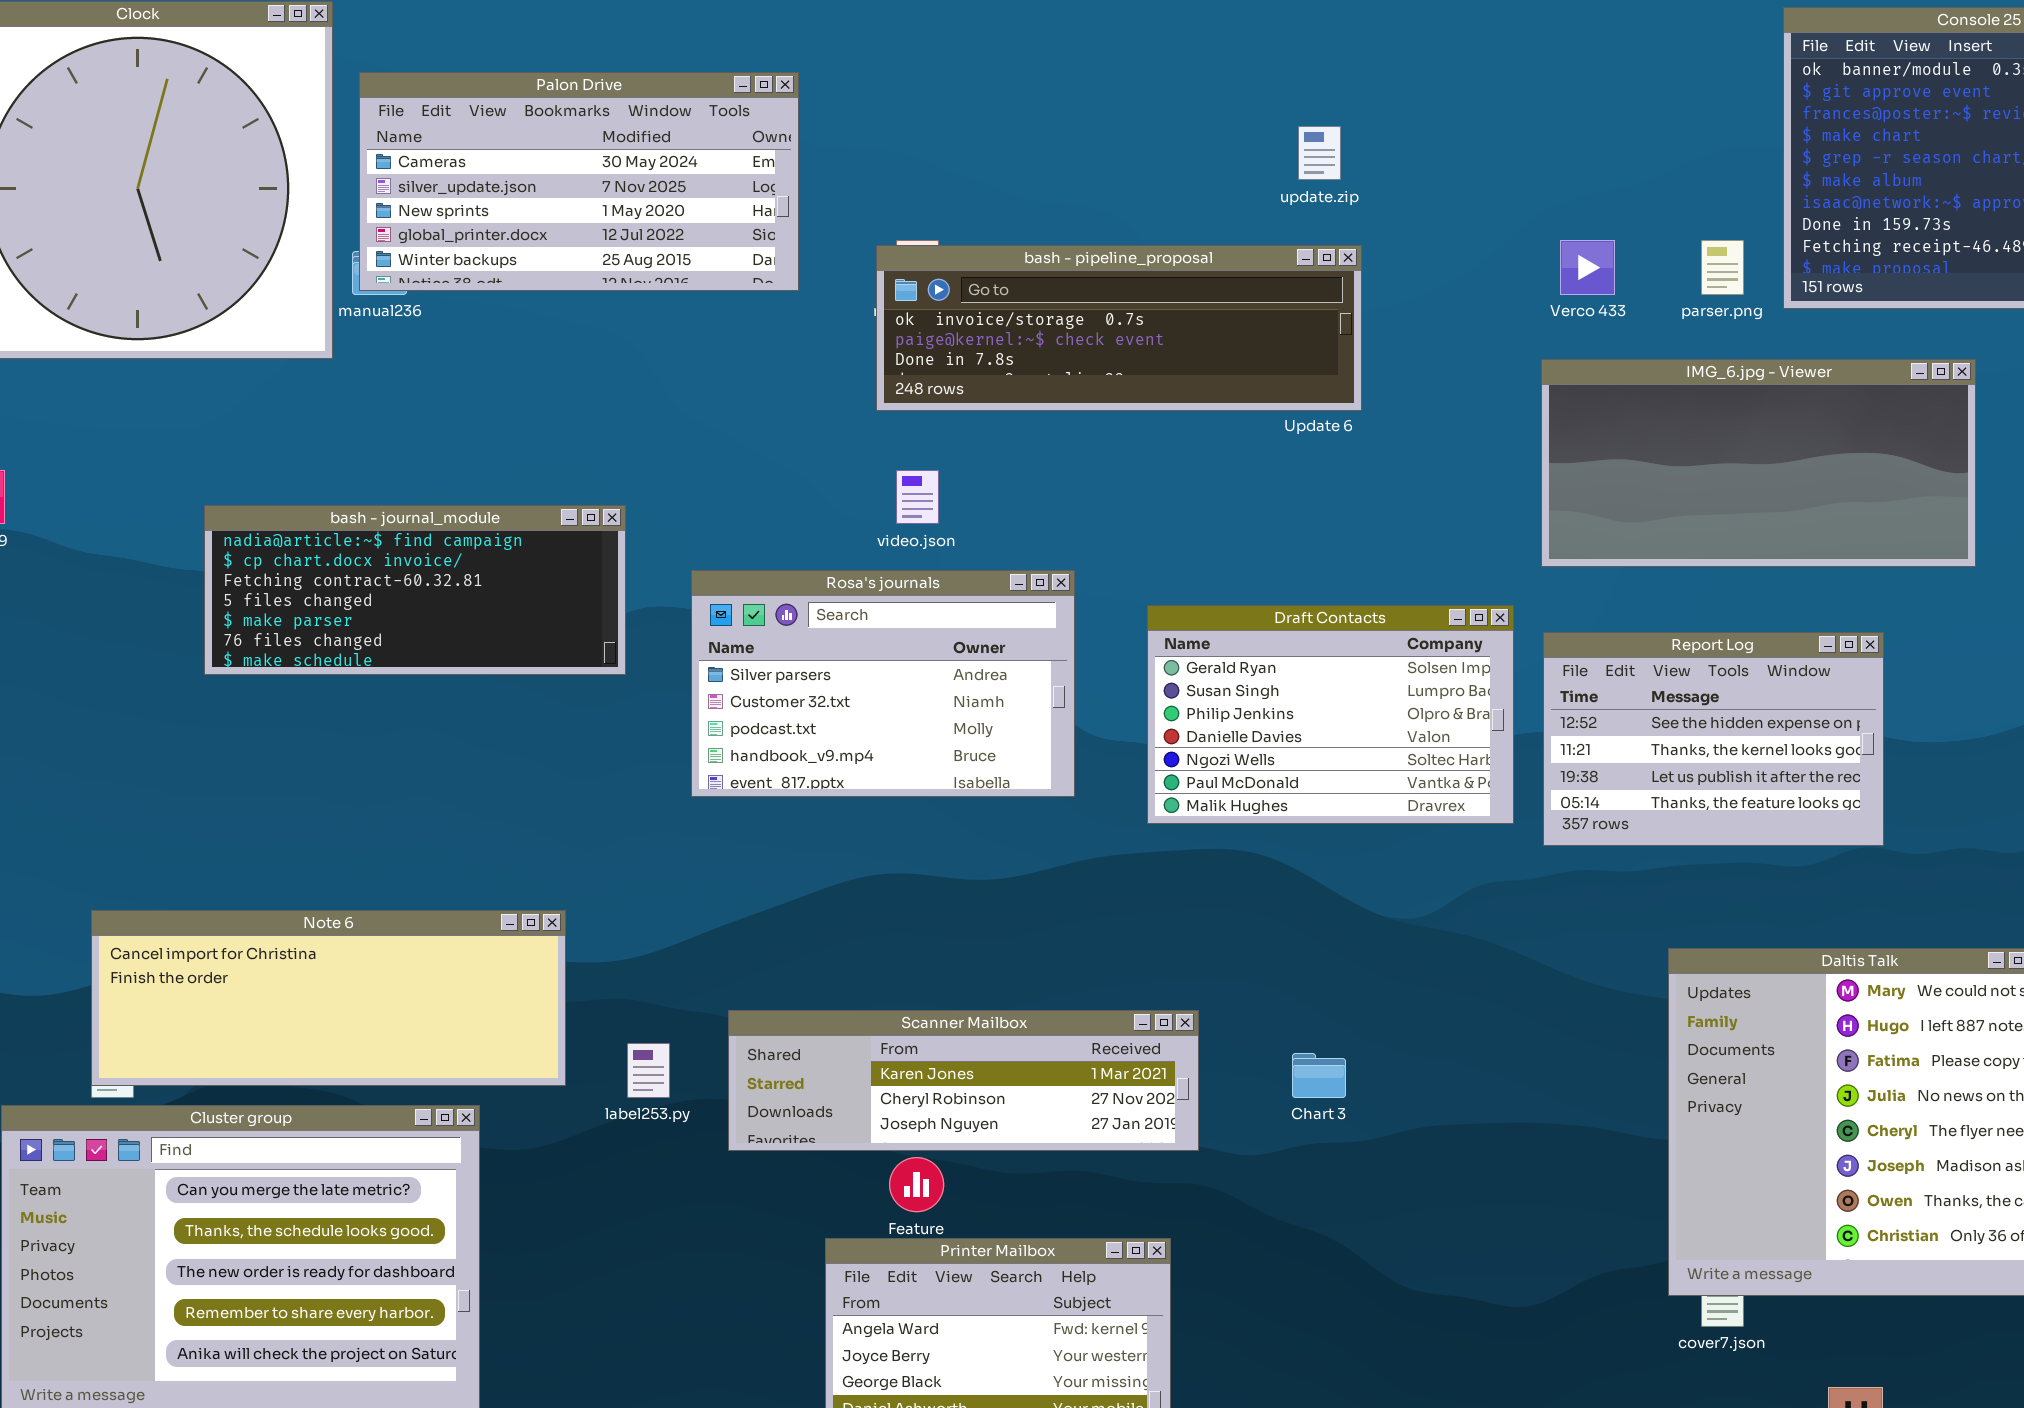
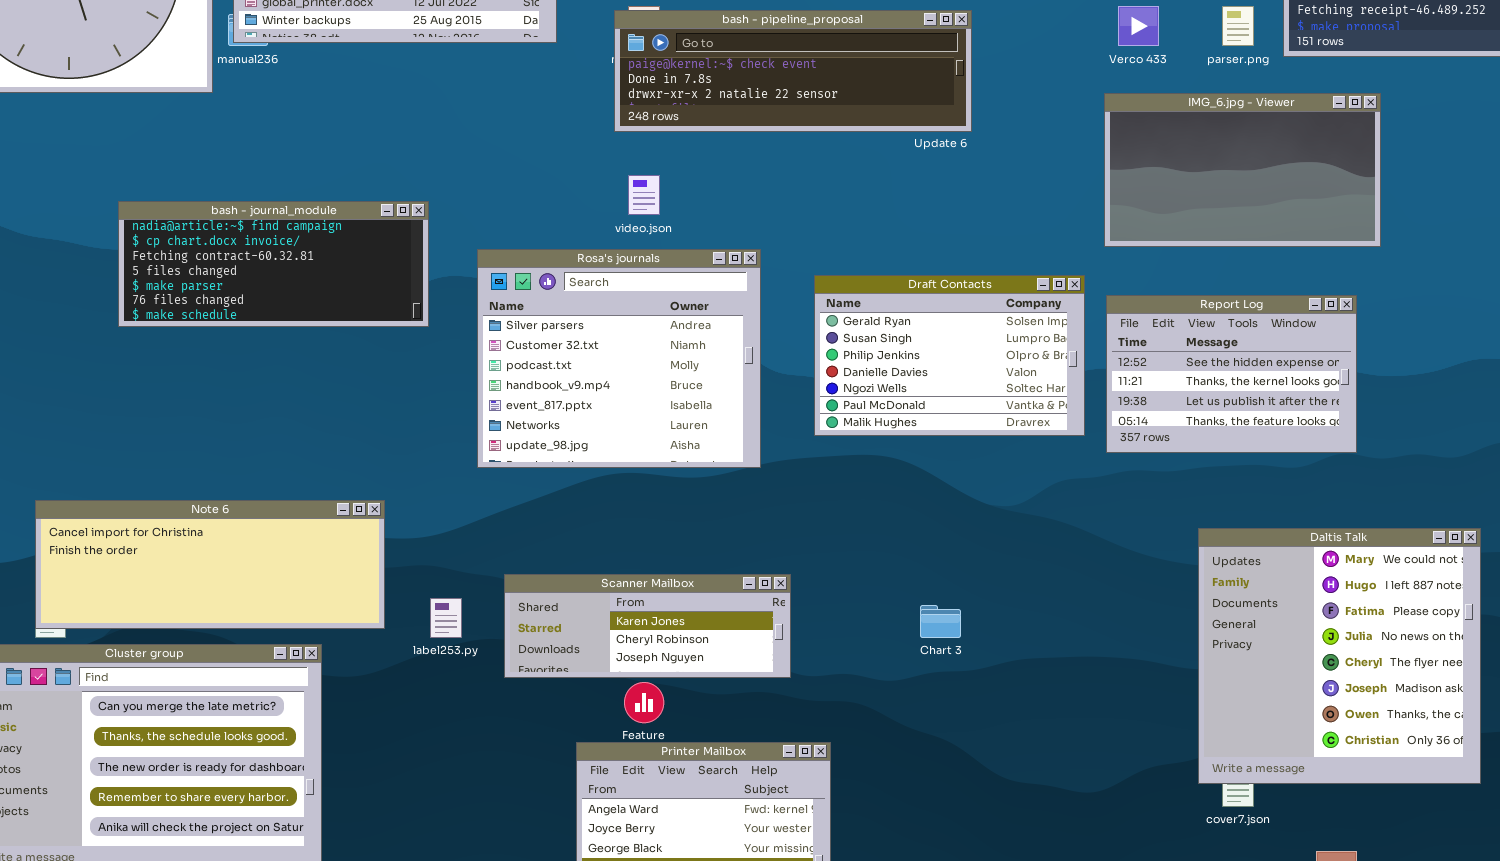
bash - pipeline_proposal: [876,245,1362,411] -> [614,10,972,132], scrolled down 1 row
IMG_6.jpg - Viewer: [1541,359,1976,567] -> [1104,93,1381,247], resized
Rosa's journals: [691,570,1075,797] -> [477,249,761,468], resized
Scanner Mailbox: [728,1010,1199,1151] -> [504,574,791,678], resized

